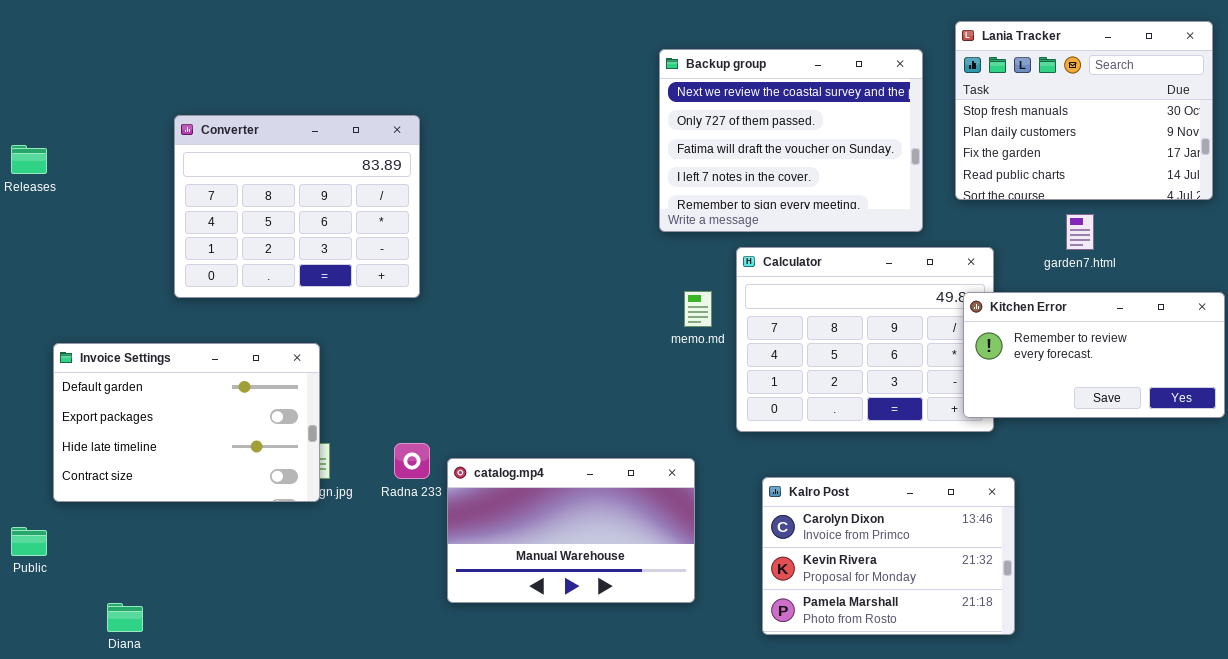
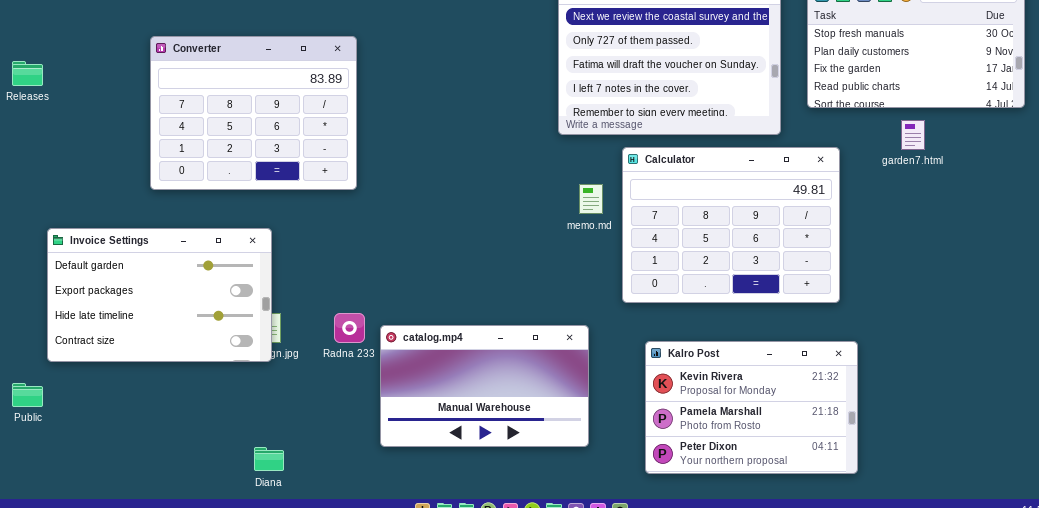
Kitchen Error: [963,292,1225,418] -> none, closed
Kalro Post: [762,477,1015,635] -> [645,341,858,474], scrolled down 1 row
Diana: [107,603,143,632] -> [254,447,284,471], moved

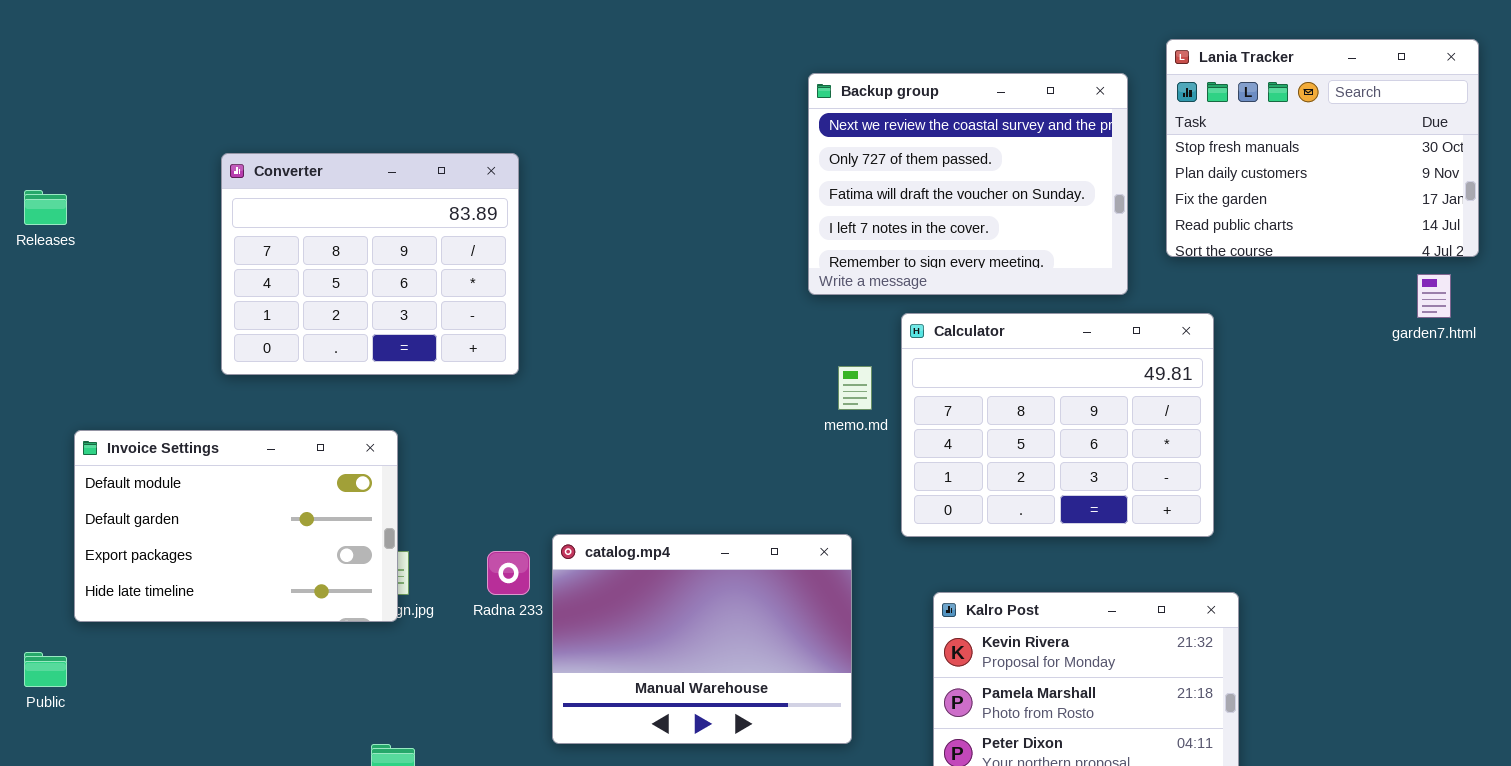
garden7.html: [901,120,925,150] -> [1417,274,1451,318], moved
Invoice Settings: [47,228,272,362] -> [74,430,398,622], scrolled up 1 row
catalog.mp4: [380,325,589,447] -> [552,534,852,744], resized

